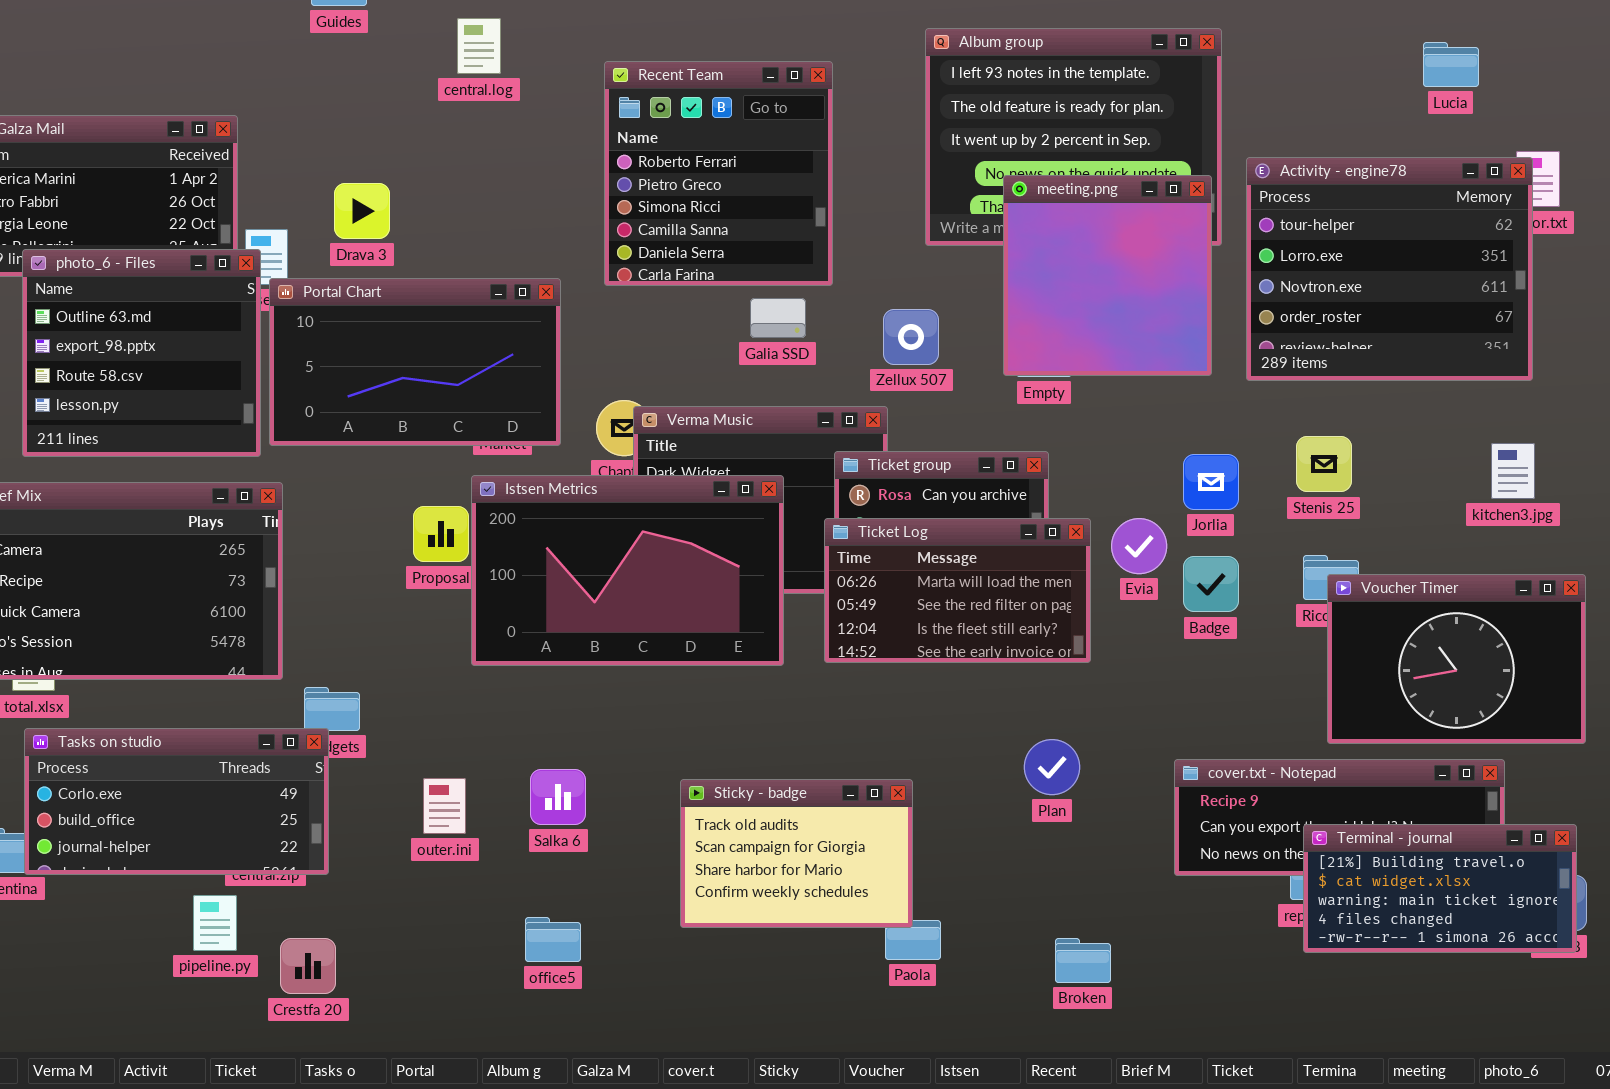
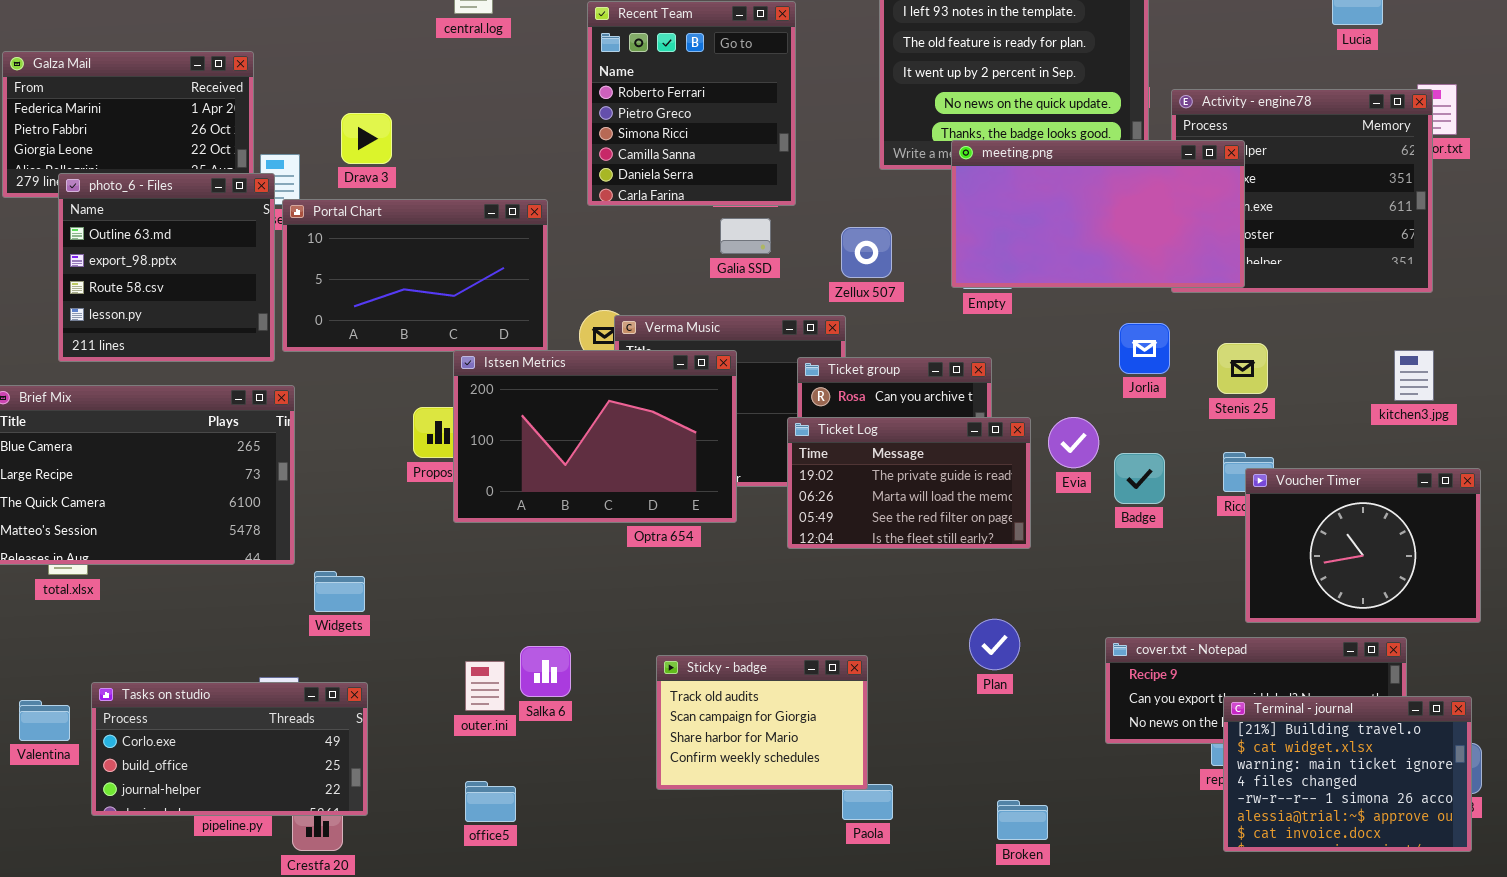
meeting.png: [1003,175,1212,376] -> [951,140,1245,288], resized
Jorlia: [1183,454,1239,510] -> [1119,323,1170,374], moved
Istsen Metrics: [471,475,784,666] -> [453,350,737,523], moved
Ticket Log: [824,518,1091,663] -> [787,417,1031,549], scrolled up 1 row
Tasks on studio: [24,728,329,875] -> [91,682,368,816], moved
outer.ini: [423,778,466,834] -> [465,661,505,711], moved
Terminal - journal: [1303,824,1577,953] -> [1223,696,1472,852], resized
office5: [525,917,581,962] -> [465,781,516,822], moved

